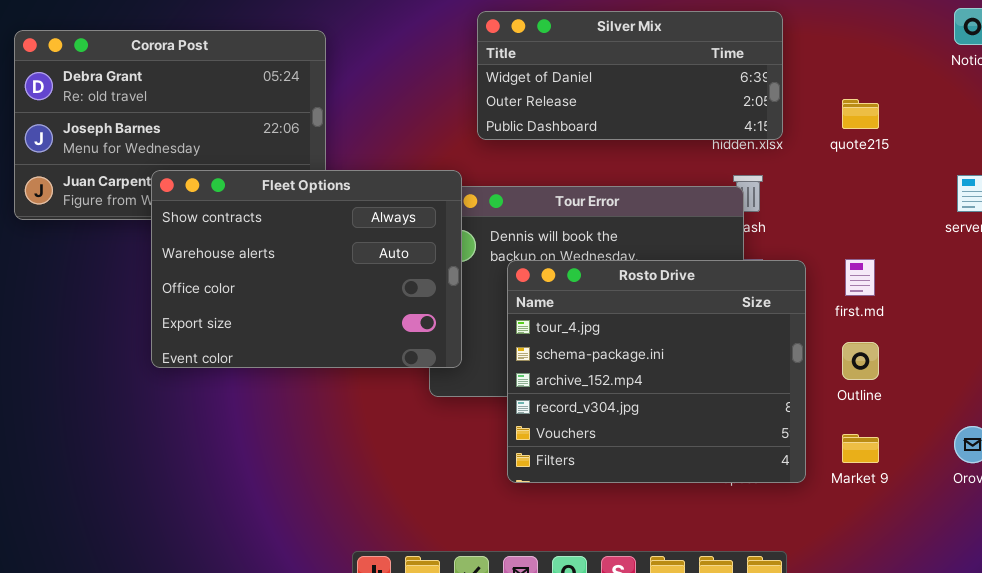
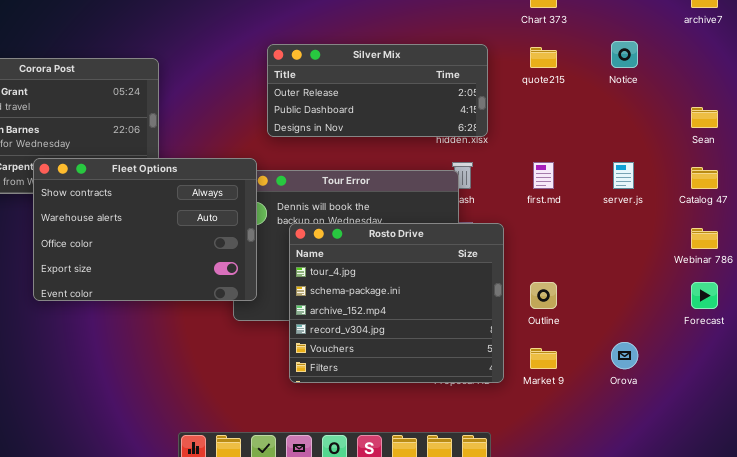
Silver Mix: [477,11,783,140] -> [267,44,488,137], scrolled down 1 row
quote215: [842,99,879,129] -> [530,47,557,68], moved
first.md: [845,259,875,296] -> [533,162,554,189], moved

